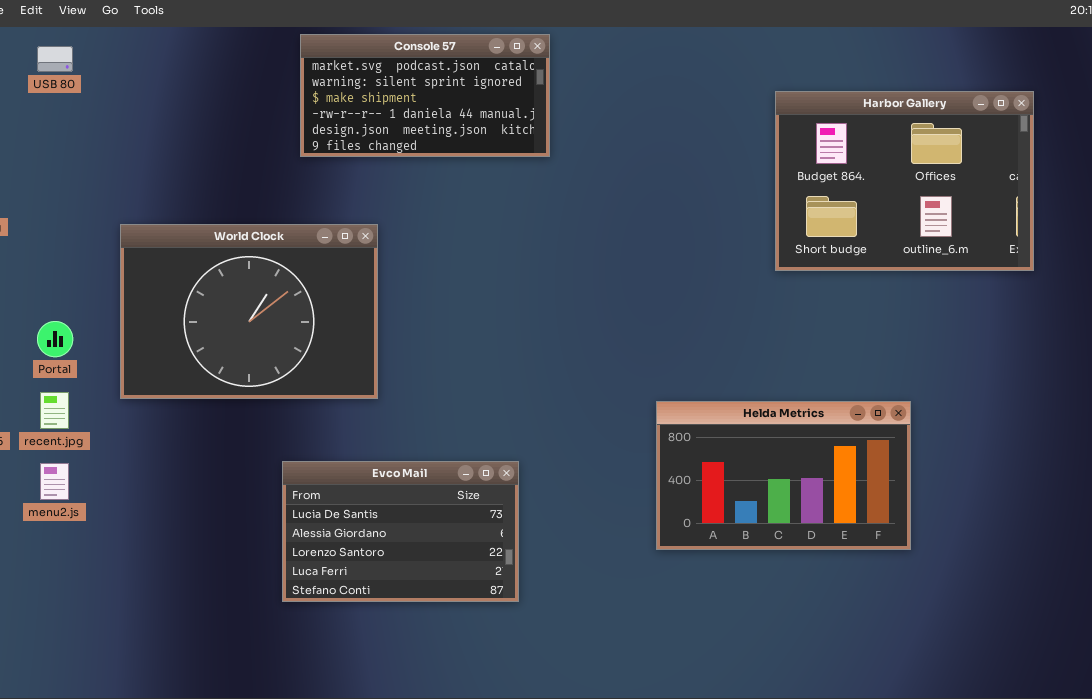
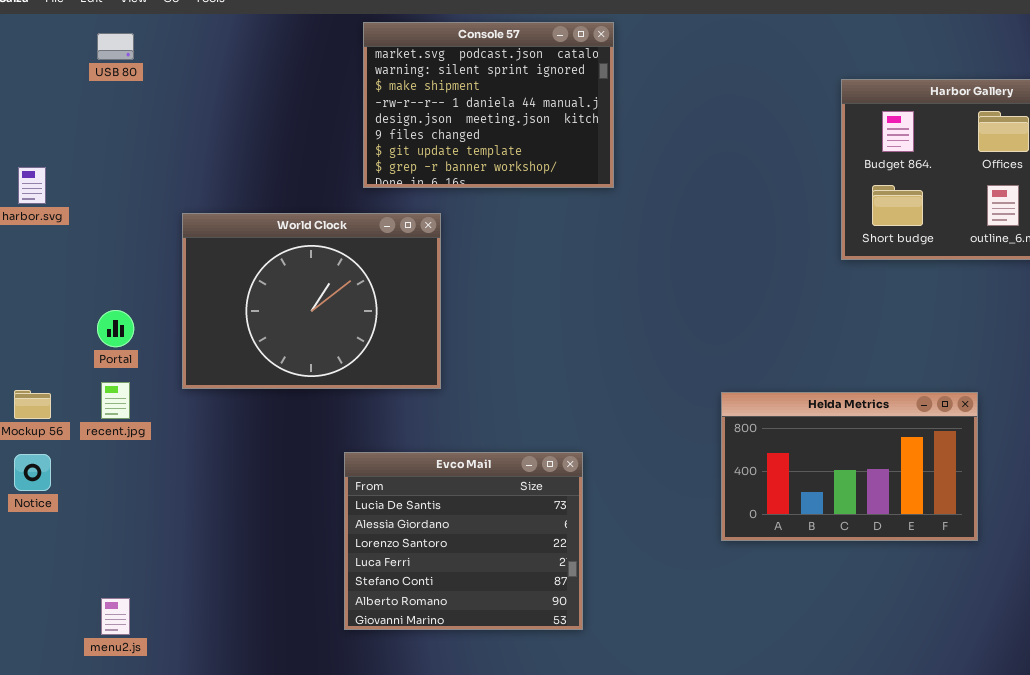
Console 57: [300,34,550,157] -> [363,22,614,188], resized
Evco Mail: [282,461,519,602] -> [344,452,583,630], resized
menu2.js: [40,463,69,500] -> [101,598,130,635], moved

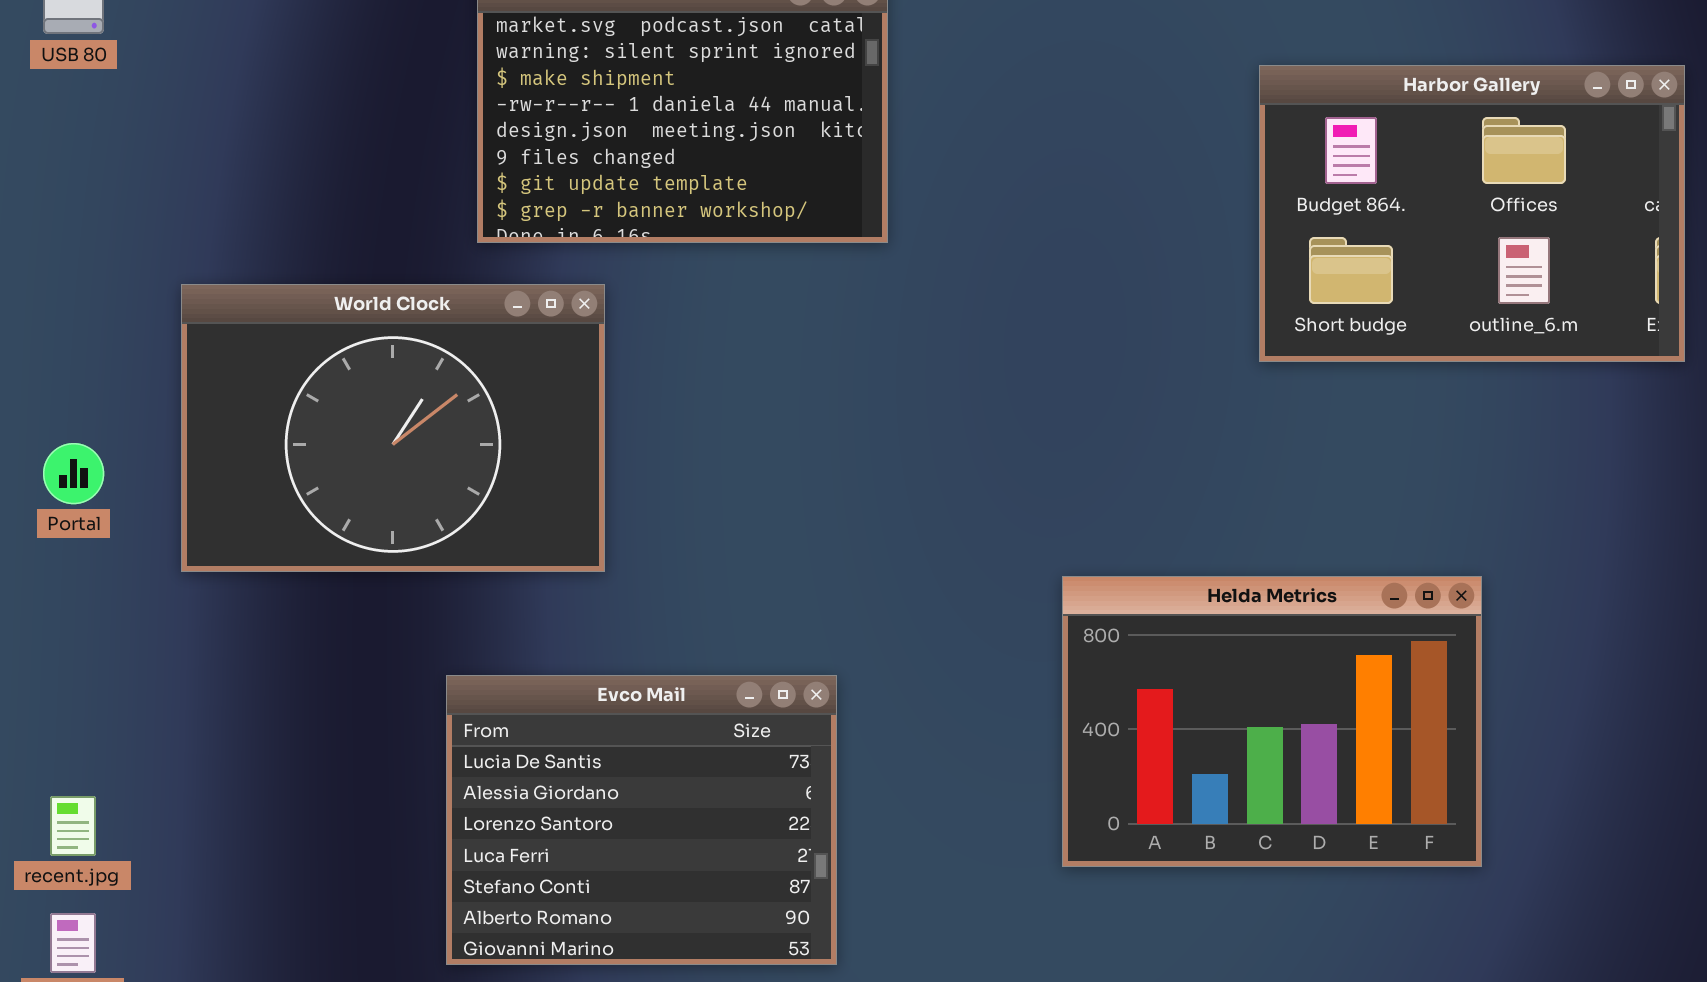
recent.jpg: [101,382,130,419] -> [50,796,96,856], moved
Helda Metrics: [721,392,978,541] -> [1062,576,1482,867], resized

